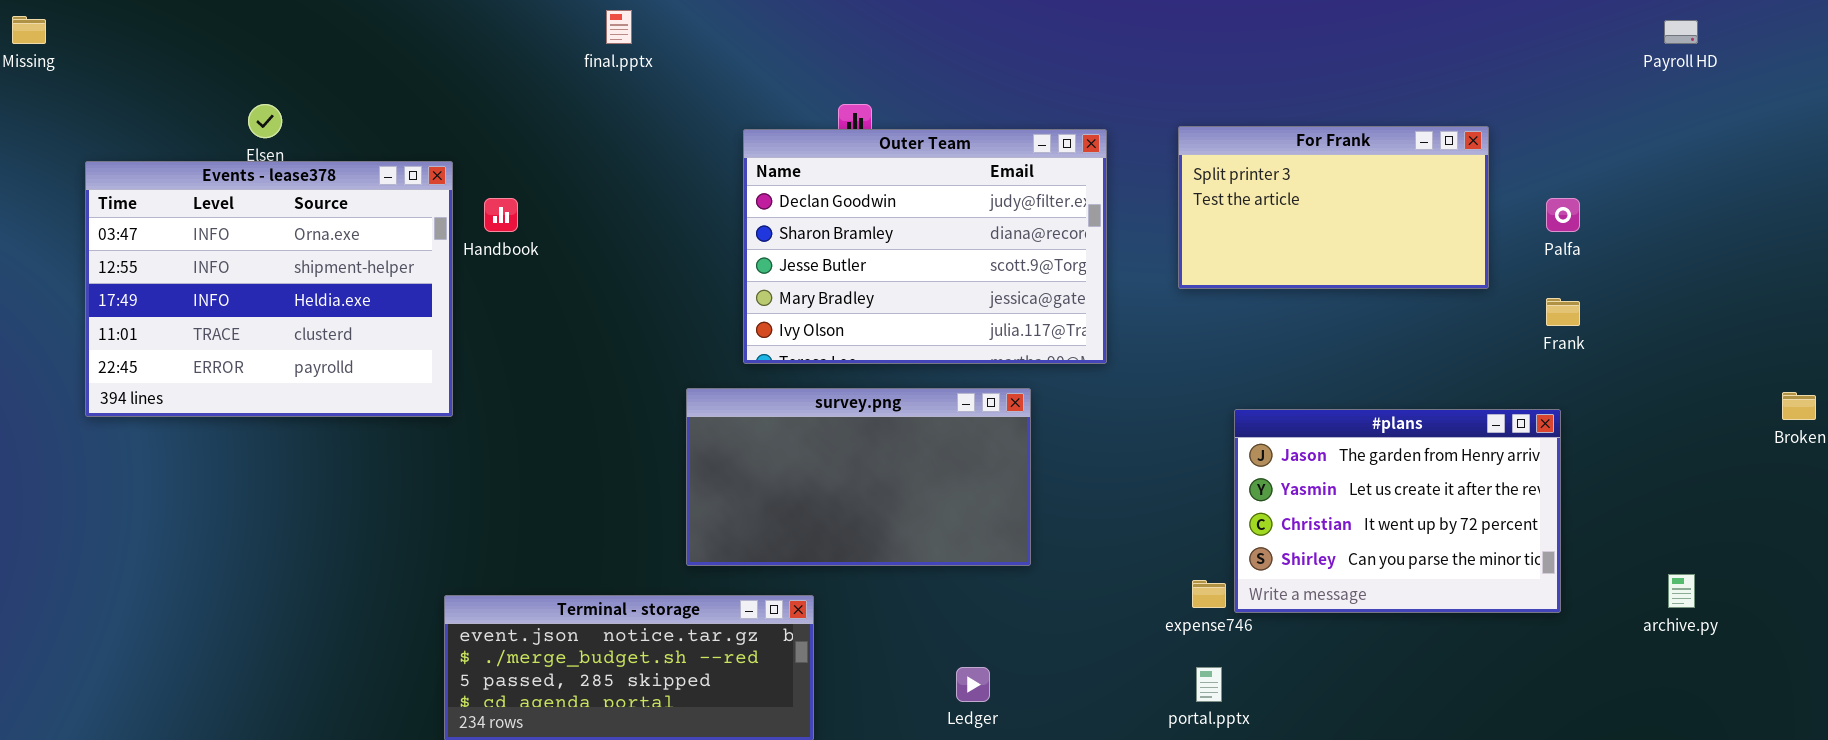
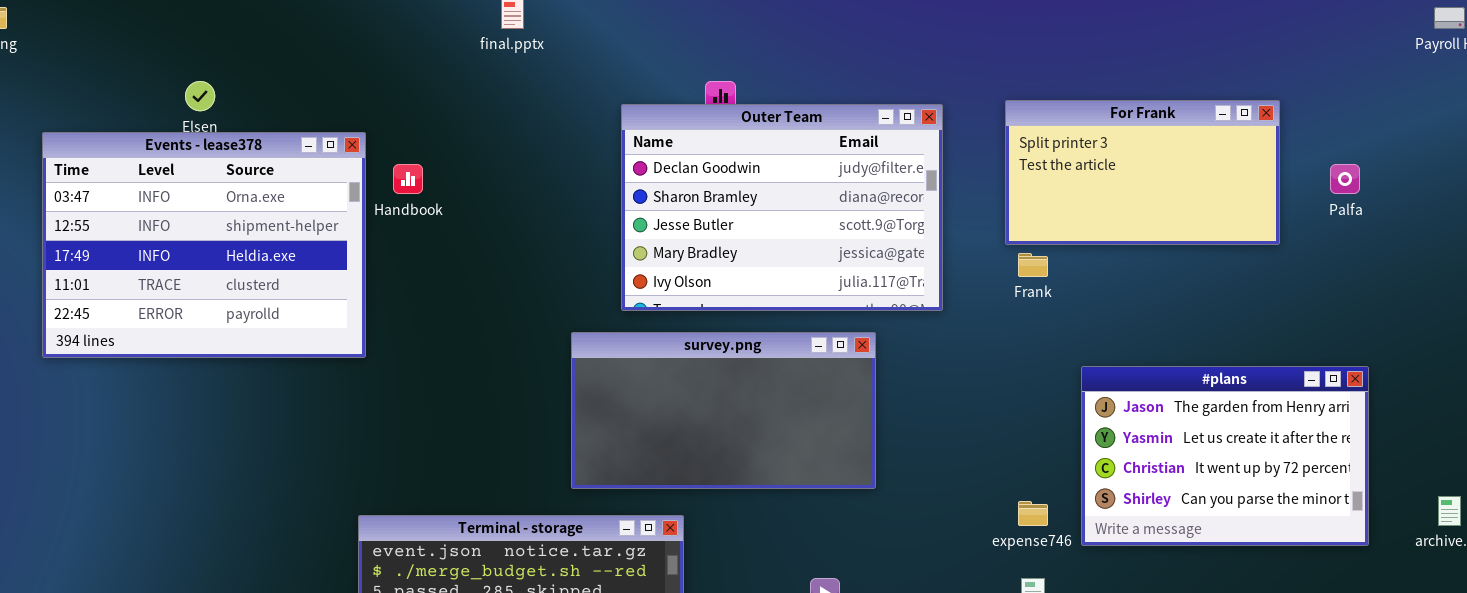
Frank: [1546,298,1580,326] -> [1018,253,1048,277], moved
#plans: [1234,409,1561,613] -> [1081,366,1369,546], moved

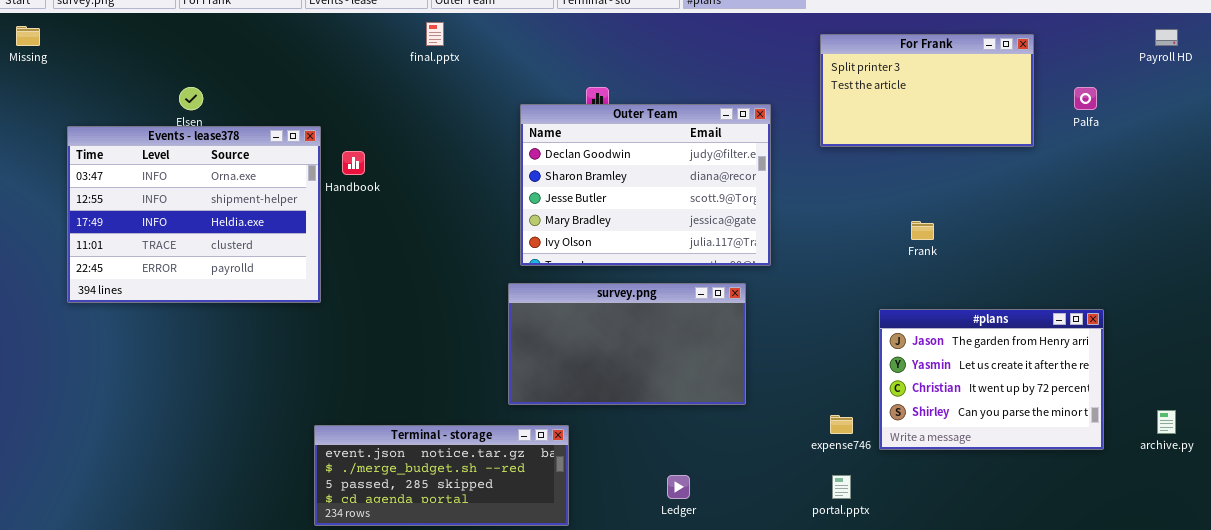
For Frank: [1005,100,1280,245] -> [820,34,1034,147], moved
Palfa: [1330,164,1360,194] -> [1074,87,1097,110], moved
Frank: [1018,253,1048,277] -> [911,221,934,240], moved
survey.png: [571,332,876,489] -> [508,283,746,405], moved

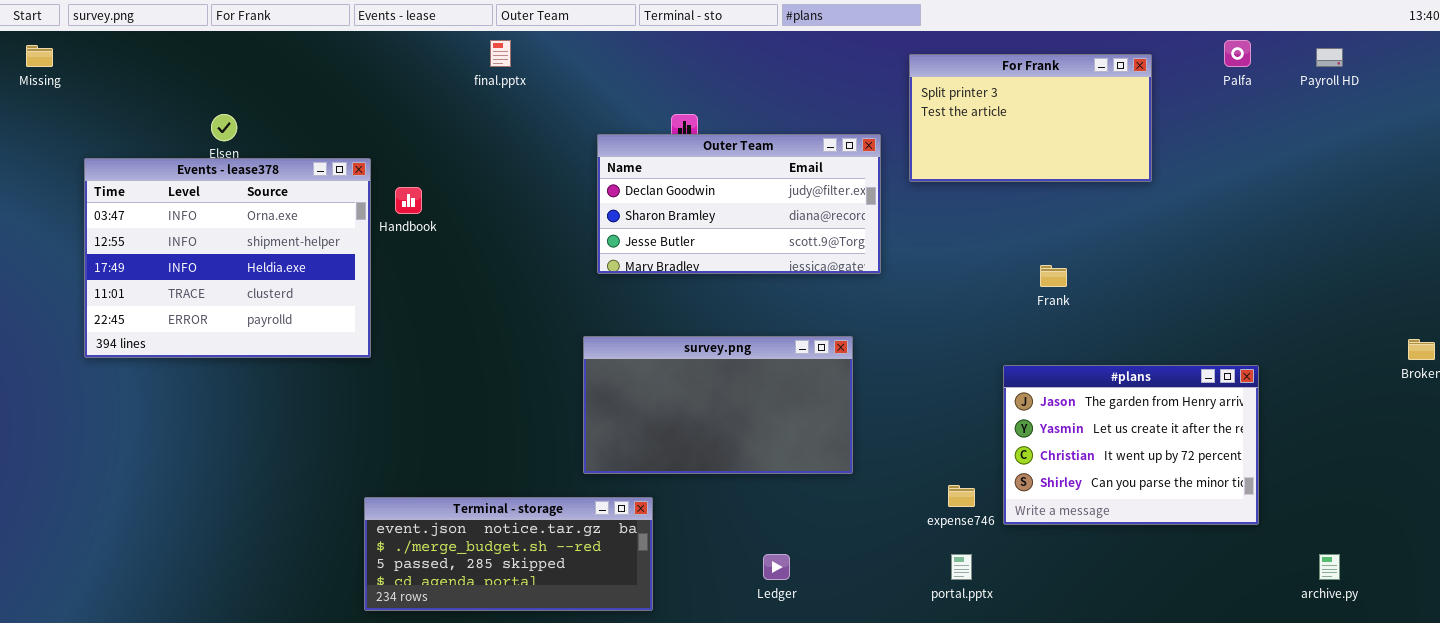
For Frank: [820,34,1034,147] -> [909,54,1152,182], moved
Palfa: [1074,87,1097,110] -> [1224,40,1251,67], moved
Outer Team: [520,104,771,266] -> [597,134,881,274], resized
archive.py: [1157,410,1176,434] -> [1319,554,1340,580], moved

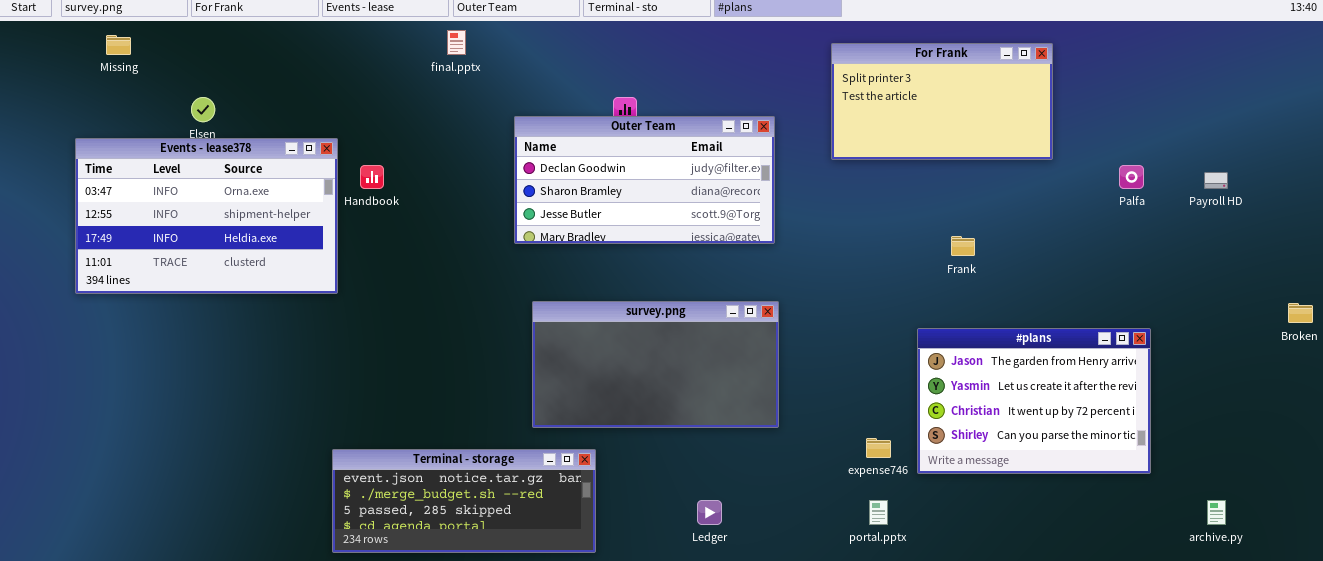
Palfa: [1224,40,1251,67] -> [1119,165,1144,189], moved
Missing: [26,45,53,67] -> [106,35,131,55], moved
Payroll HD: [1316,48,1343,67] -> [1204,172,1228,189], moved
Outer Team: [597,134,881,274] -> [514,116,775,244], moved
Events - lease378: [84,158,371,358] -> [75,138,338,294], resized

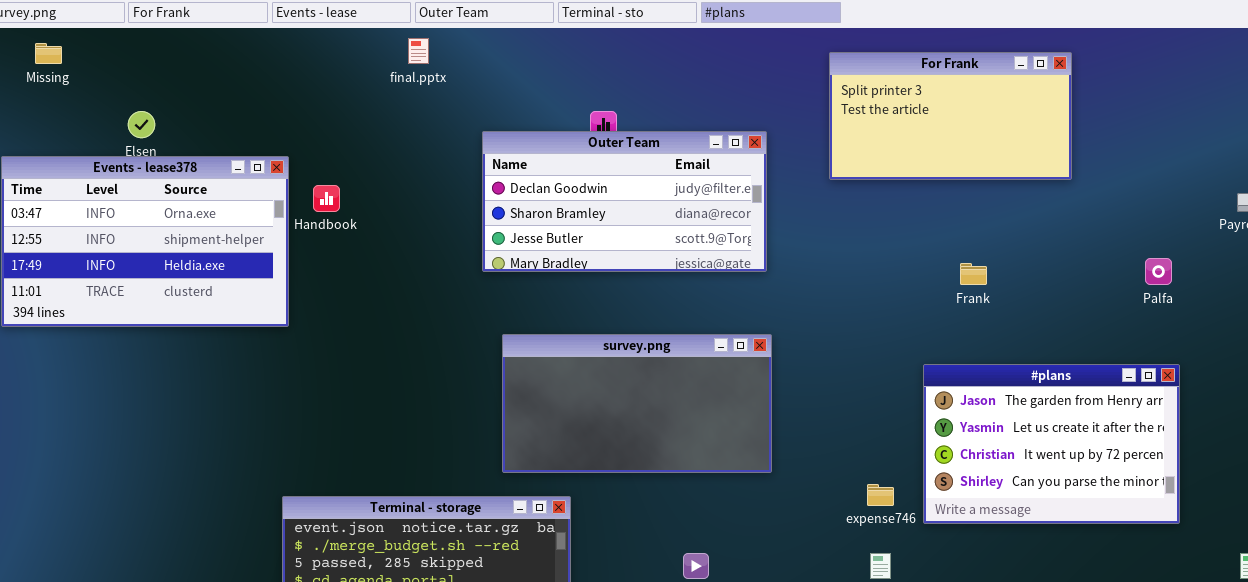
Palfa: [1119,165,1144,189] -> [1145,258,1172,285], moved

